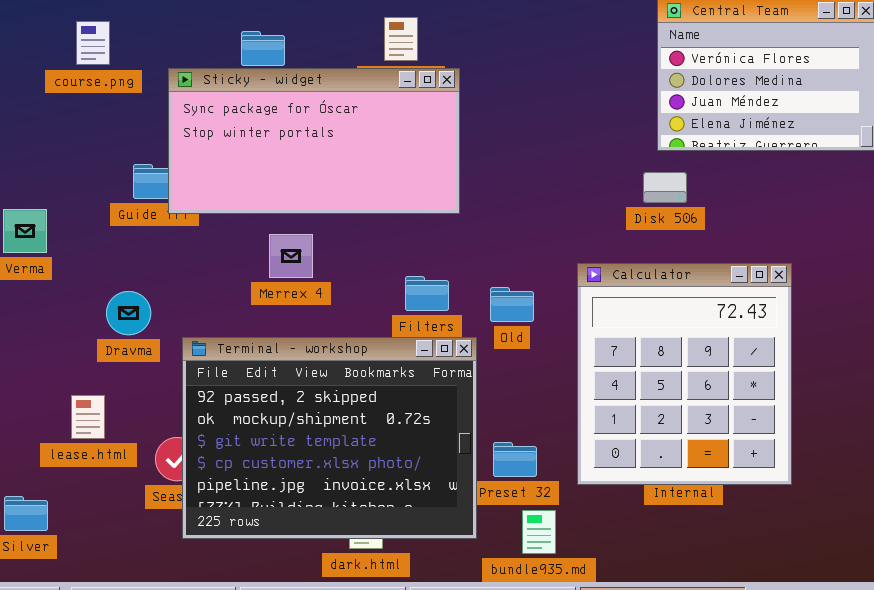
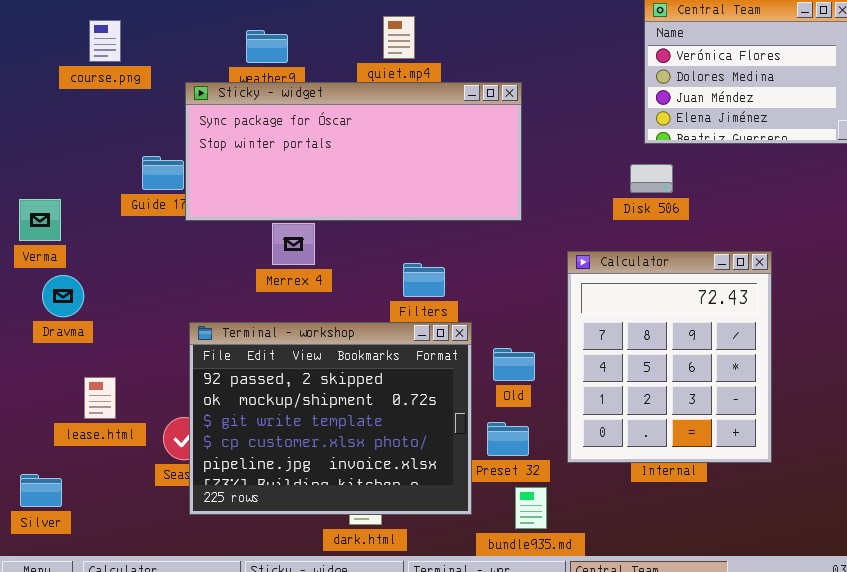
Sticky - widget: [168,68,460,214] -> [185,82,522,221], moved, resized
Old: [490,287,534,322] -> [493,348,535,381], moved
Dravma: [106,291,151,335] -> [42,275,84,317], moved

